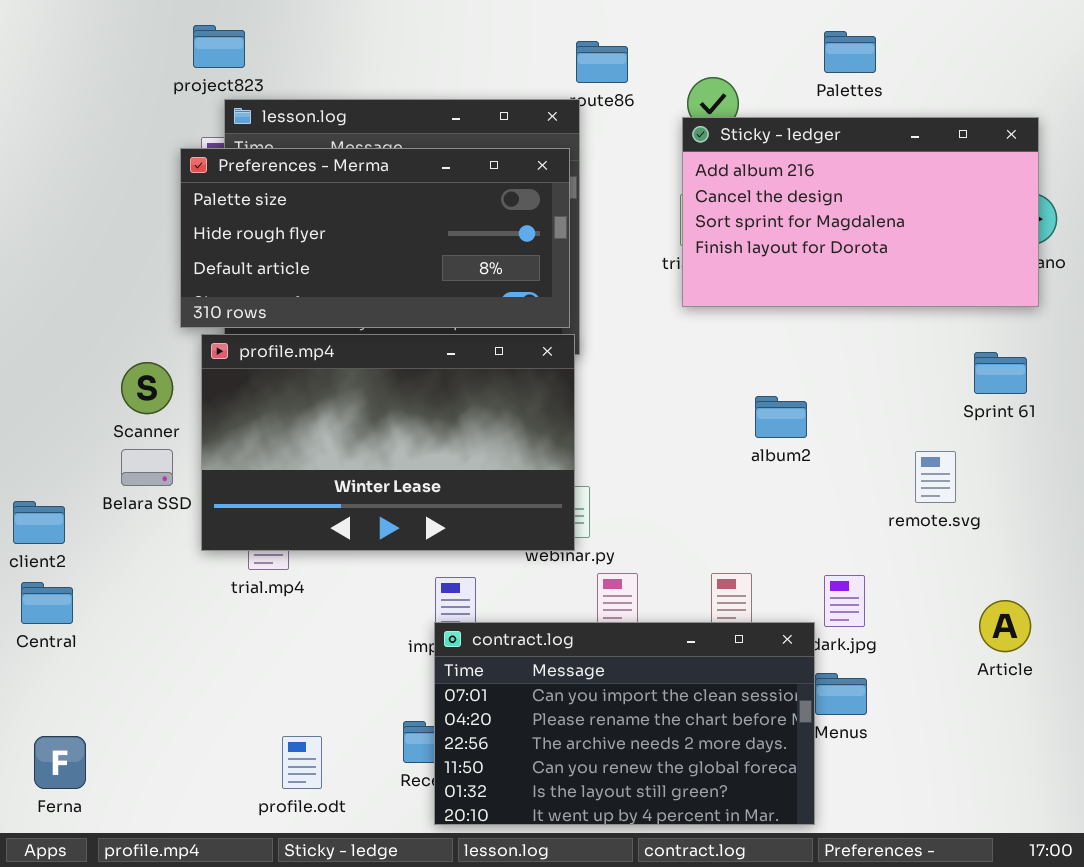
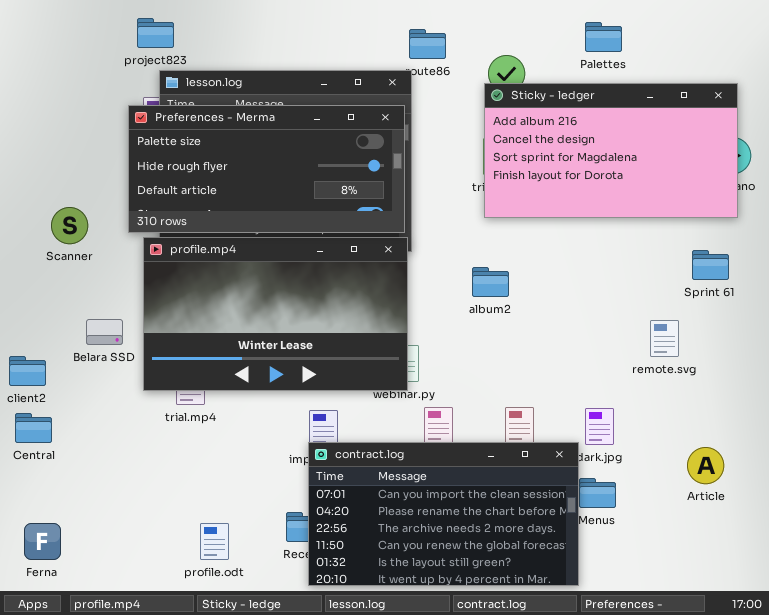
Scanner: [121,362,173,414] -> [51,207,88,244], moved
album2: [755,396,807,438] -> [472,267,509,297], moved
Article: [979,600,1031,652] -> [687,447,724,484], moved

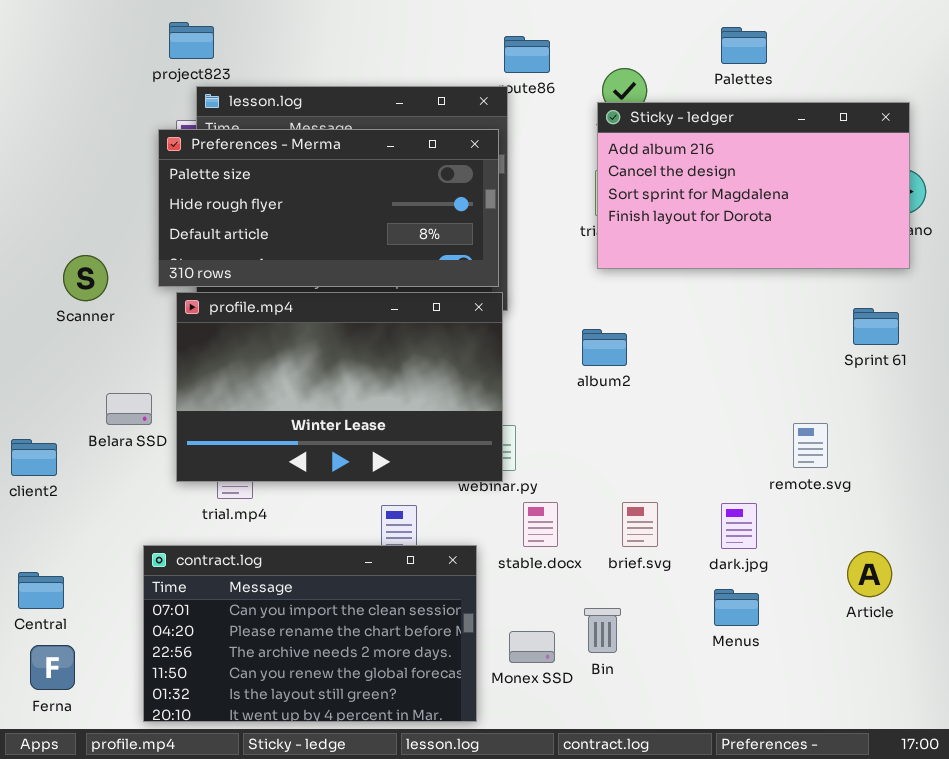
remote.svg: [650,320,679,357] -> [793,423,828,468], moved
Central: [15,413,52,443] -> [18,572,64,609], moved
contract.log: [308,442,579,586] -> [143,545,477,722], moved

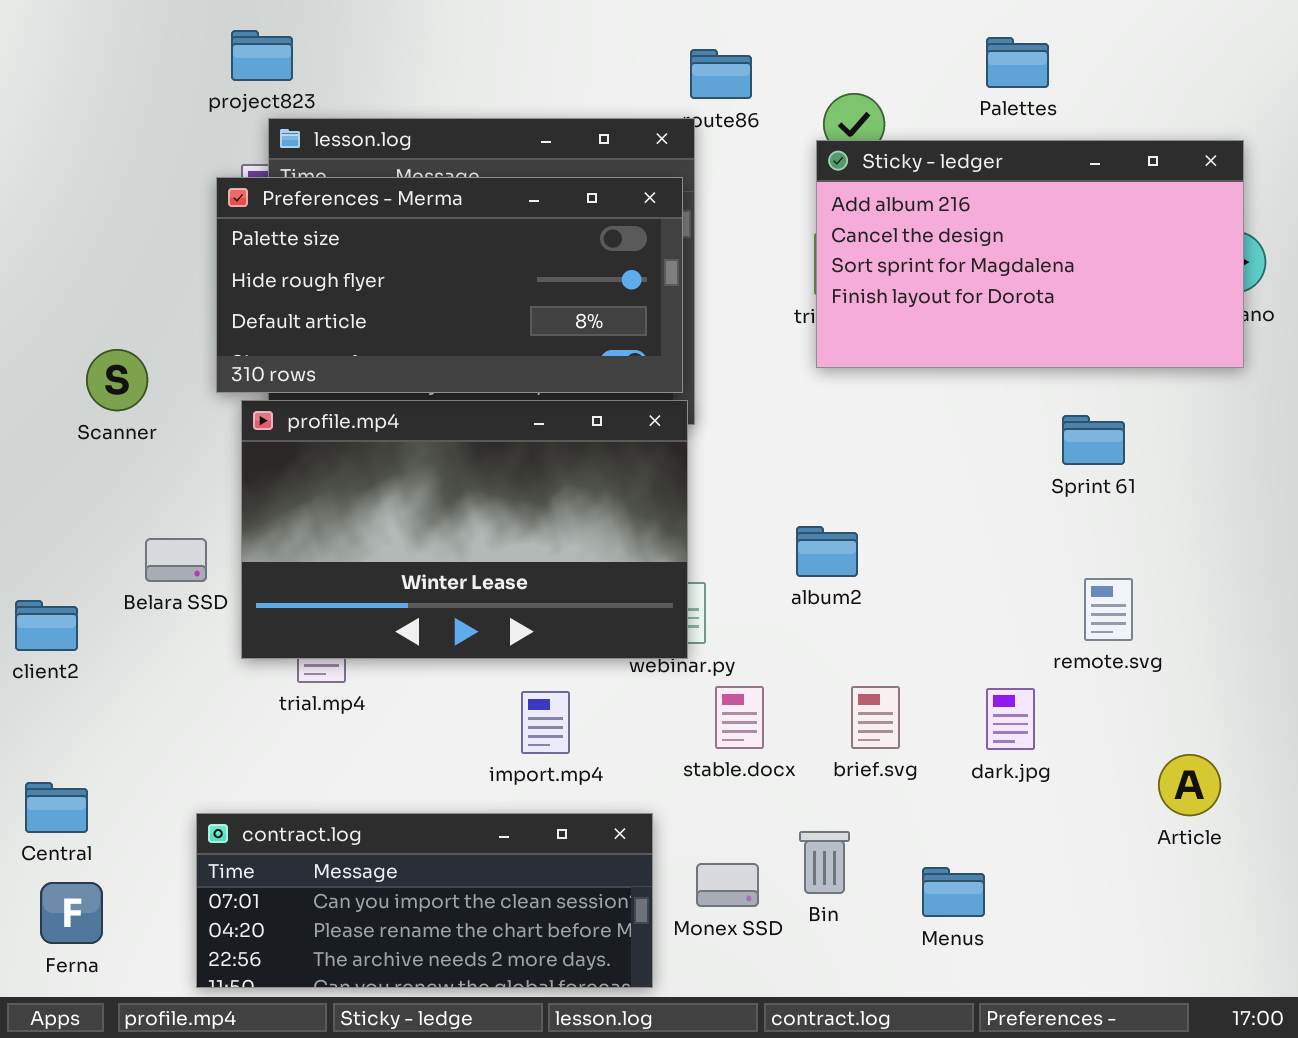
Sprint 61: [853,308,899,345] -> [1062,415,1125,465], moved
album2: [582,329,627,366] -> [796,526,858,577], moved
contract.log: [143,545,477,722] -> [196,813,653,988], resized
Menus: [714,589,759,626] -> [922,867,985,917], moved

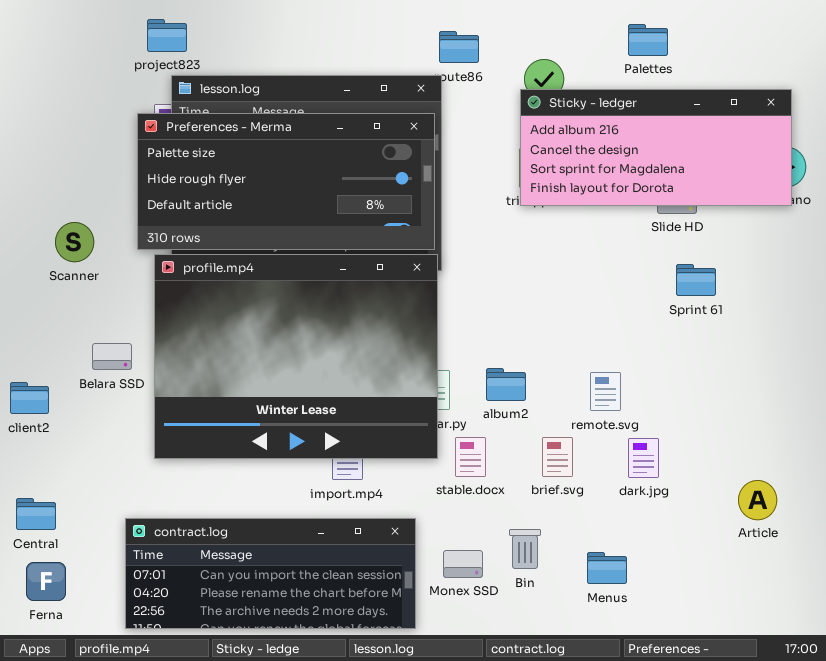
Sticky - ledger: [816,140,1244,368] -> [520,89,792,206], resized
profile.mp4: [241,400,688,659] -> [154,254,438,459], resized
album2: [796,526,858,577] -> [486,368,526,401], moved
remote.svg: [1084,578,1133,641] -> [590,372,621,411], moved

